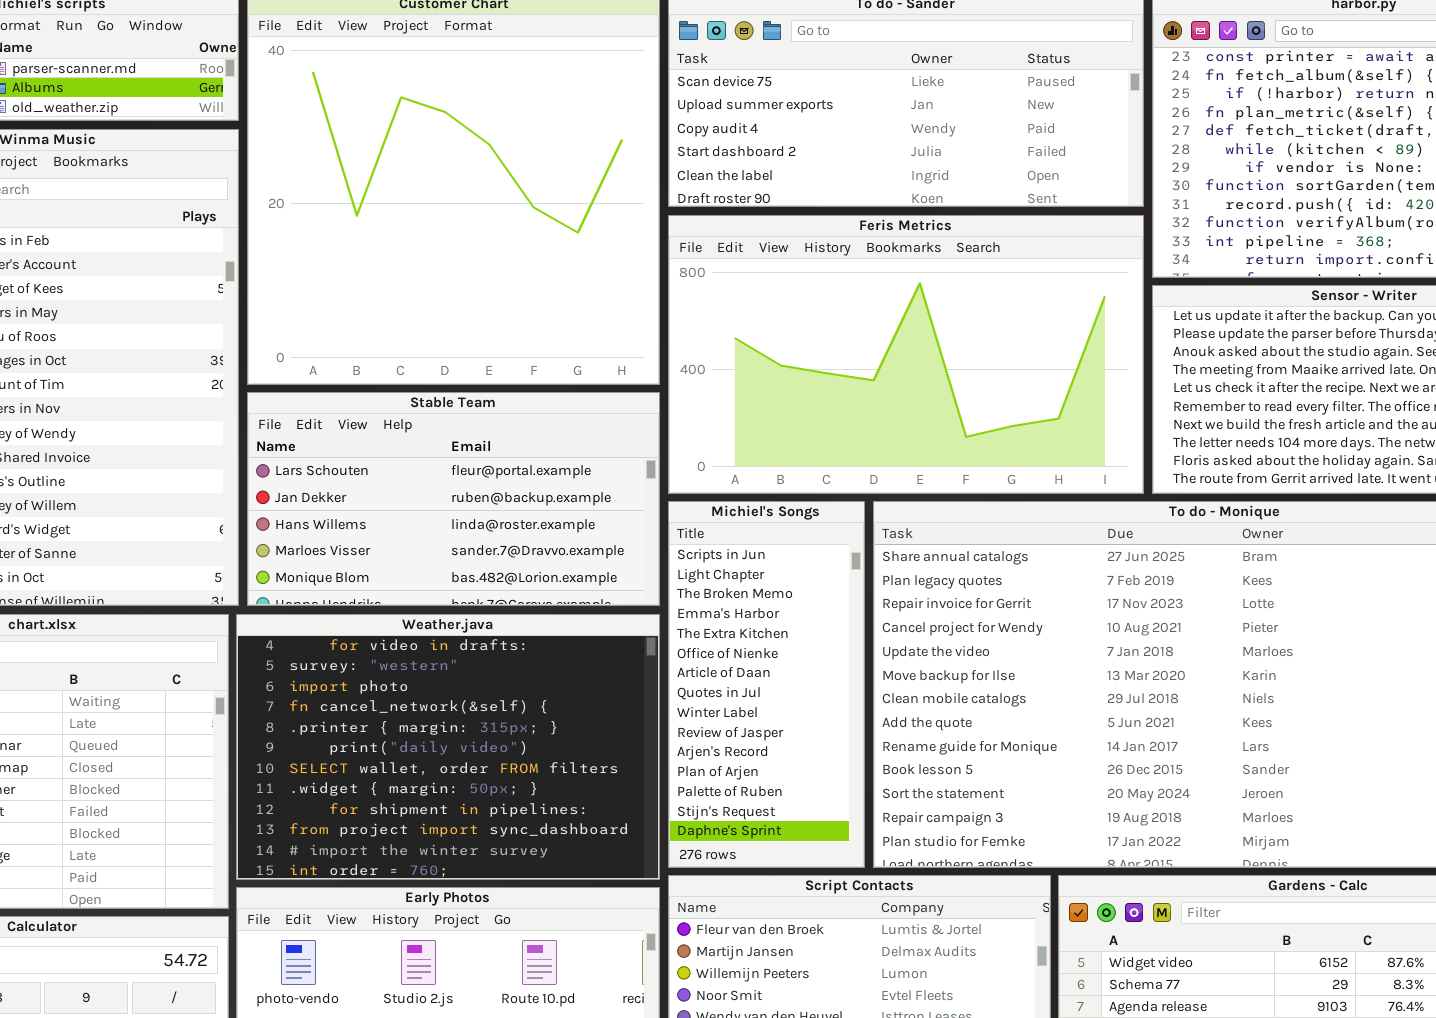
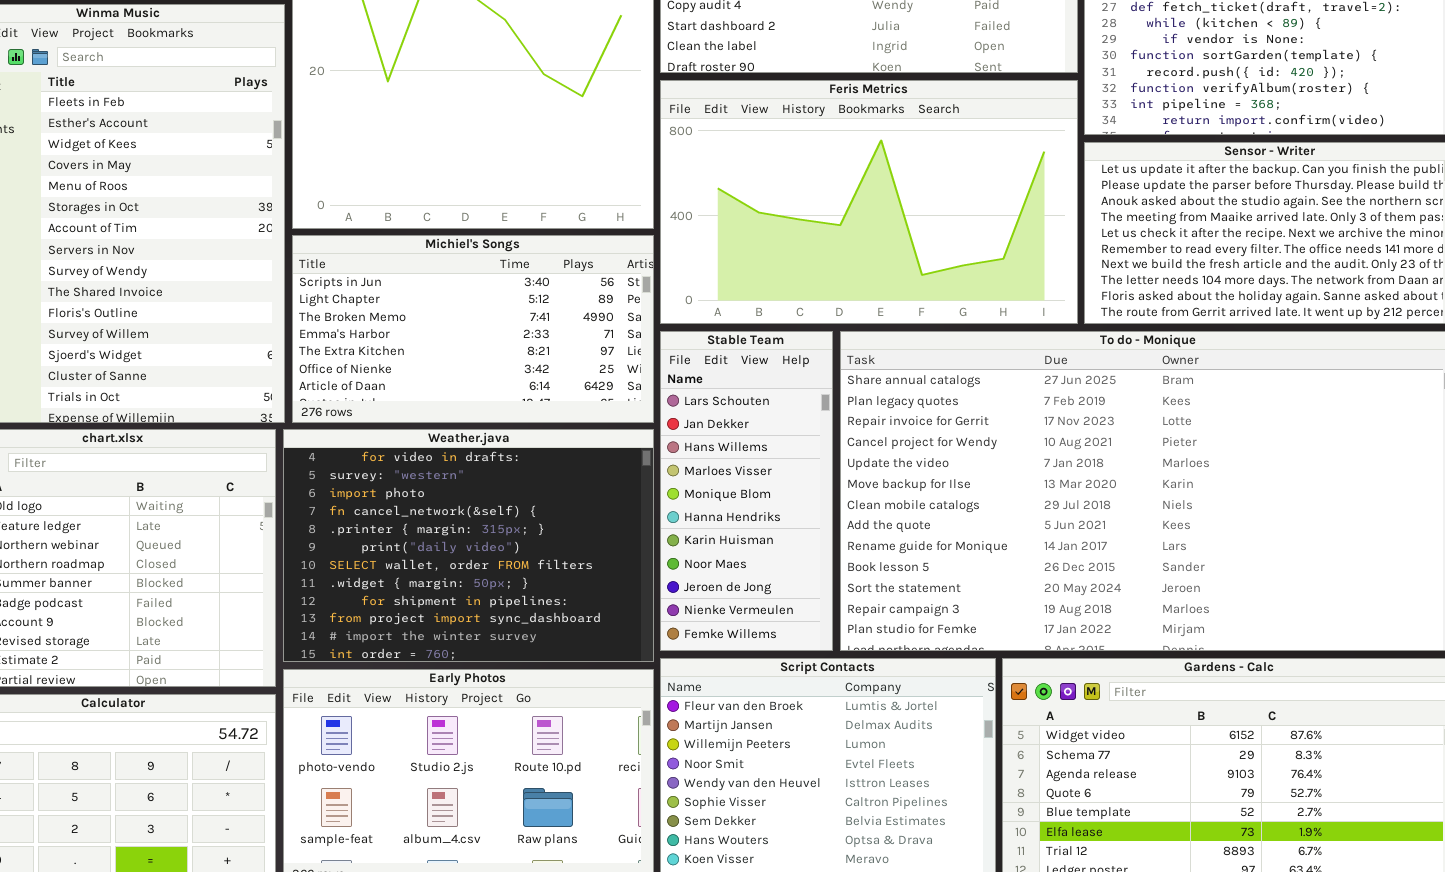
Stable Team: [247,392,660,606] -> [660,331,833,651], moved, resized
Michiel's Songs: [668,501,865,868] -> [292,235,654,423], moved, resized

